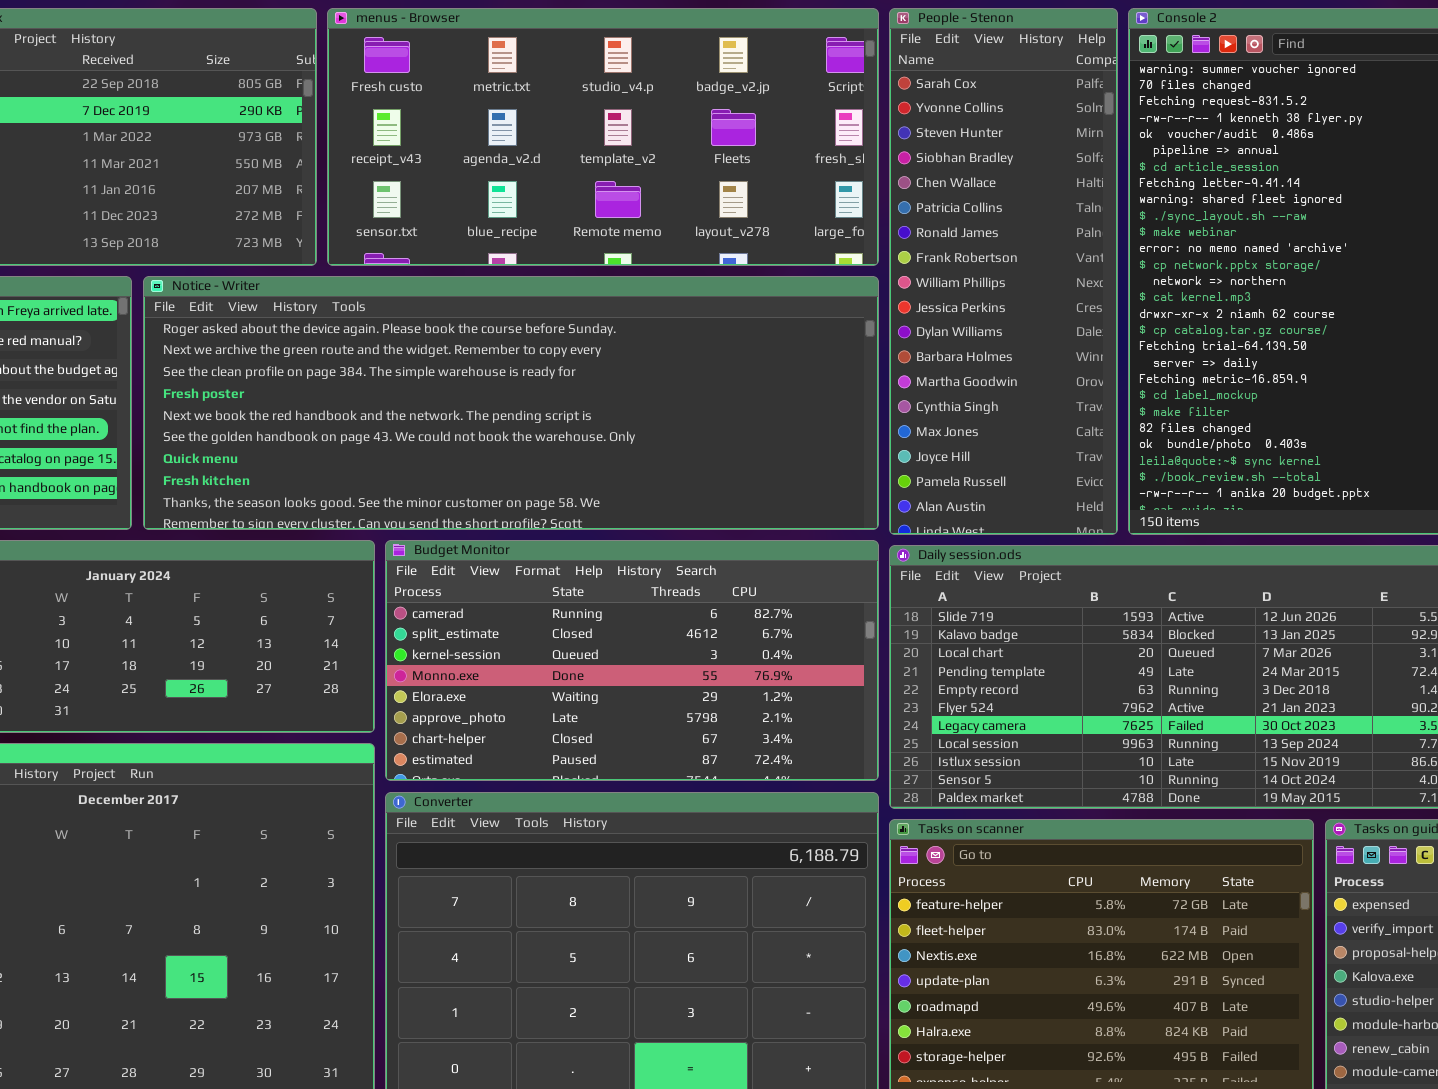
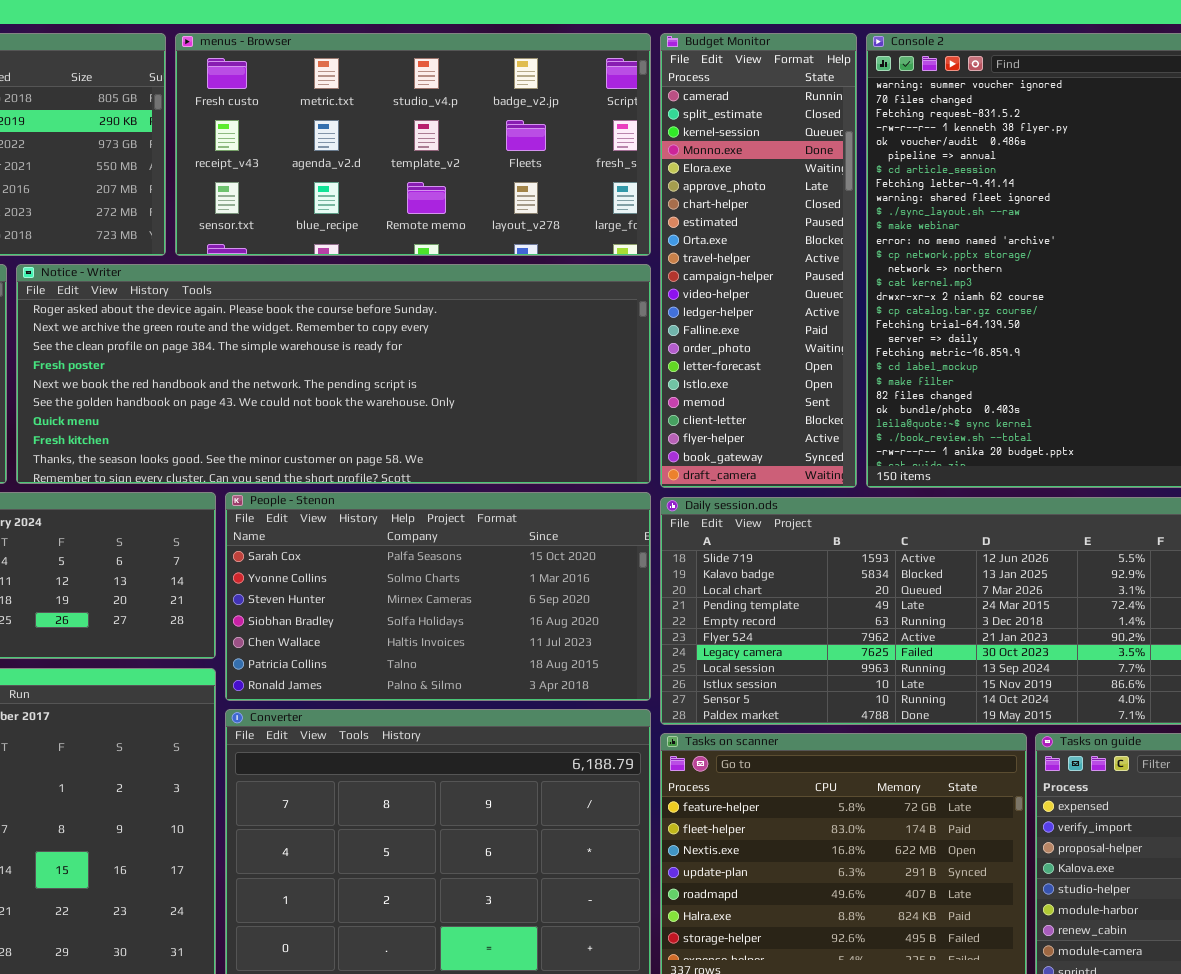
People - Stenon: [889,8,1118,535] -> [225,492,651,701], moved, resized
Budget Monitor: [385,540,879,781] -> [660,33,857,488], moved, resized

